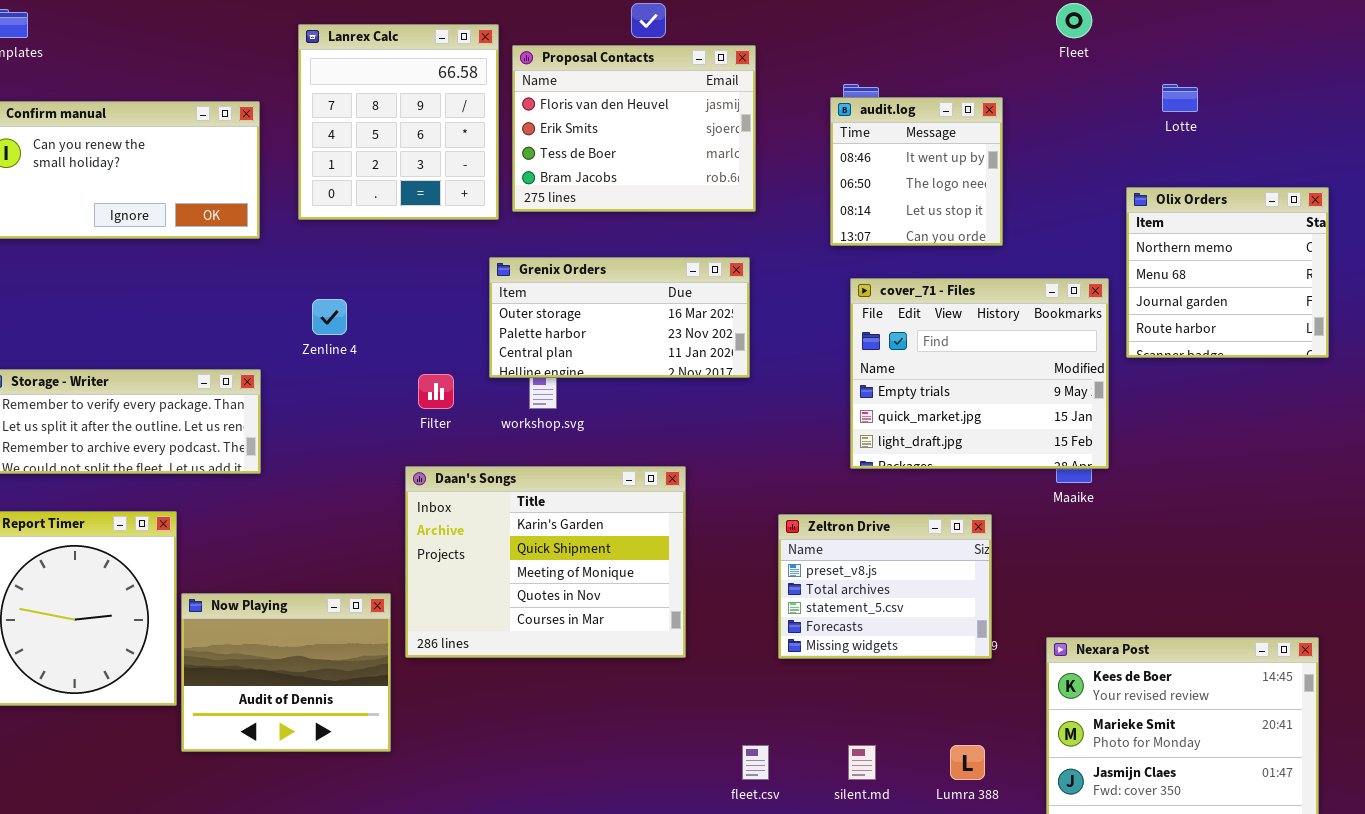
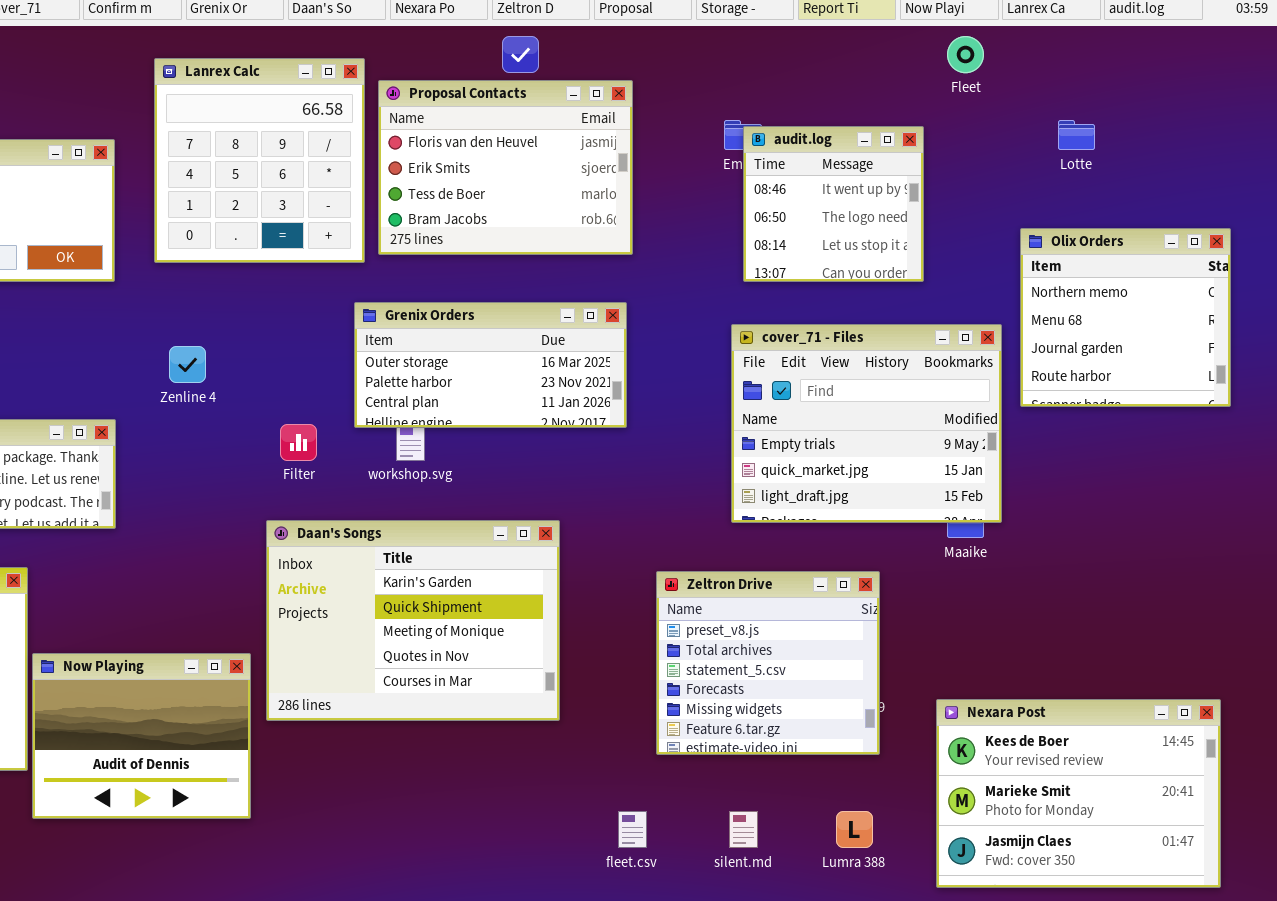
audit.log: [830,97,1003,246] -> [743,126,924,282], moved
Zeltron Drive: [778,514,992,659] -> [656,571,880,755], resized

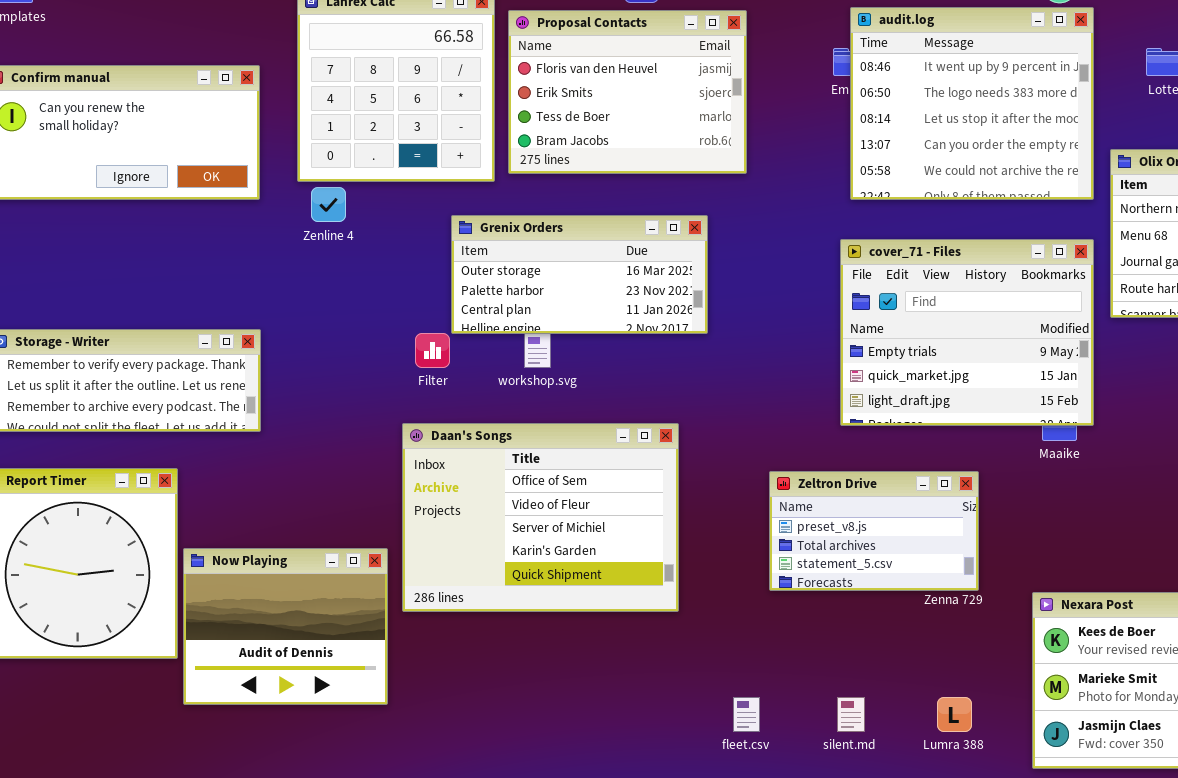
audit.log: [743,126,924,282] -> [850,7,1094,200], resized
Grenix Orders: [354,302,627,428] -> [451,215,708,334], moved
Zenline 4: [169,346,206,383] -> [311,187,346,222], moved
Daan's Songs: [266,520,560,721] -> [402,423,679,612], scrolled up 3 rows
Zeltron Drive: [656,571,880,755] -> [769,471,979,591], resized

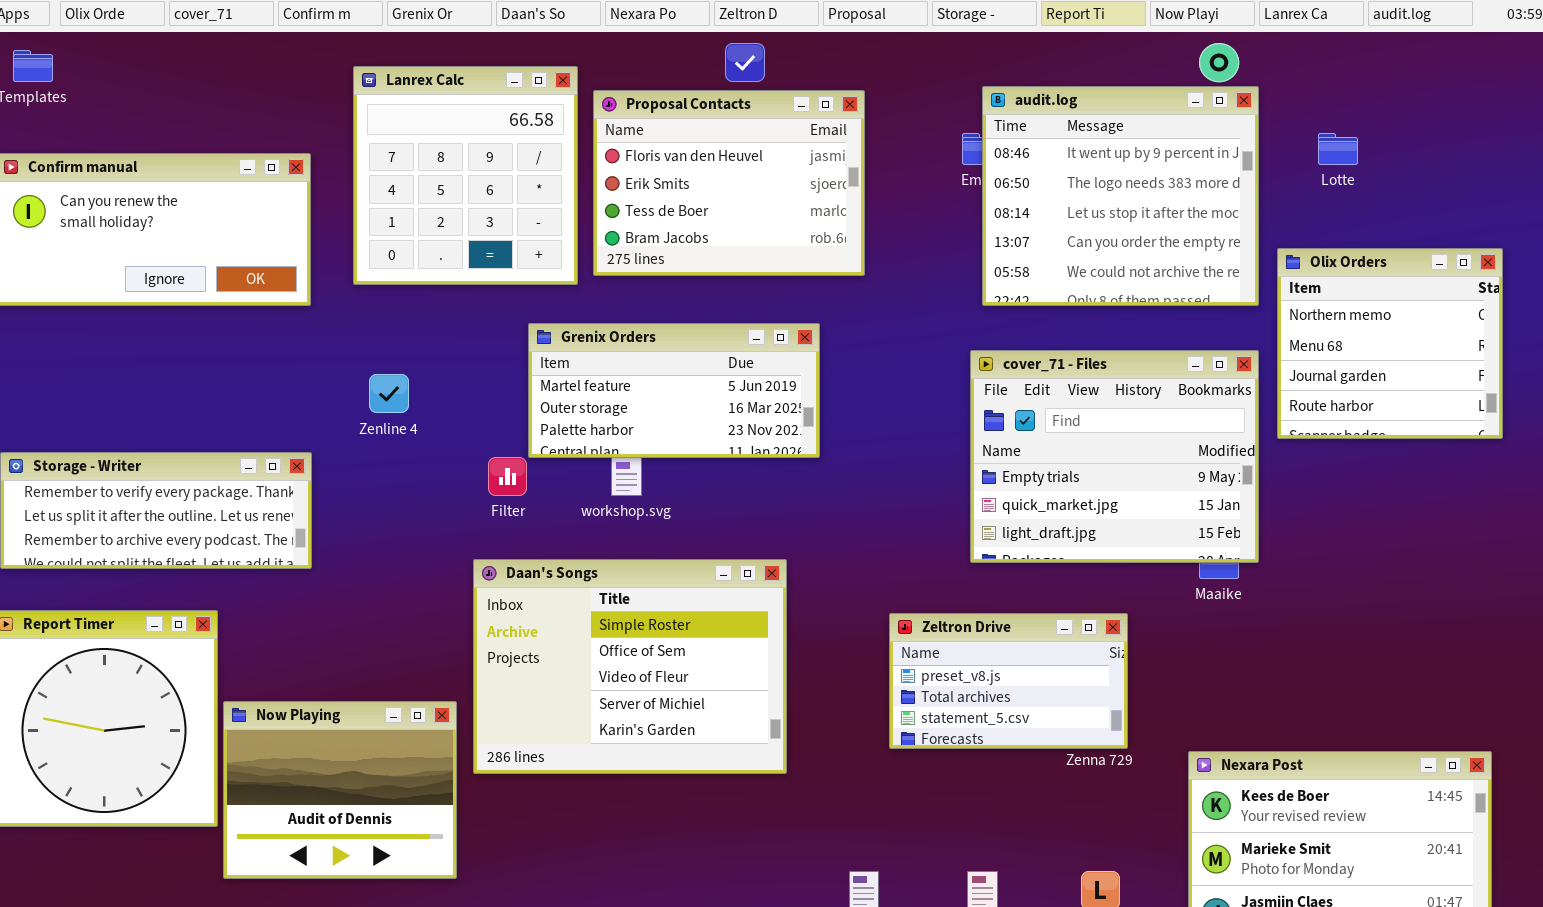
Zenline 4: [311,187,346,222] -> [369,374,409,413], moved
Grenix Orders: [451,215,708,334] -> [528,323,820,458], scrolled up 1 row
Daan's Songs: [402,423,679,612] -> [473,559,787,774], scrolled up 1 row

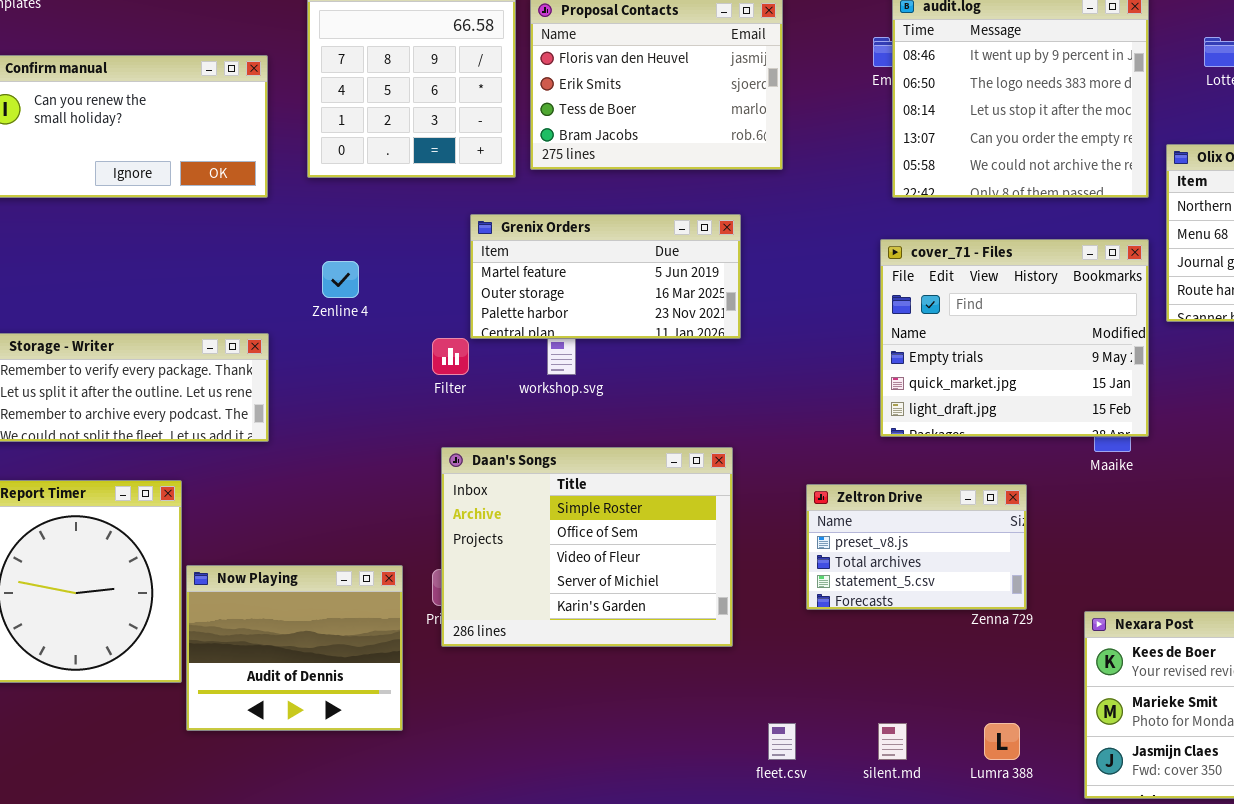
Daan's Songs: [473,559,787,774] -> [441,447,733,647], moved

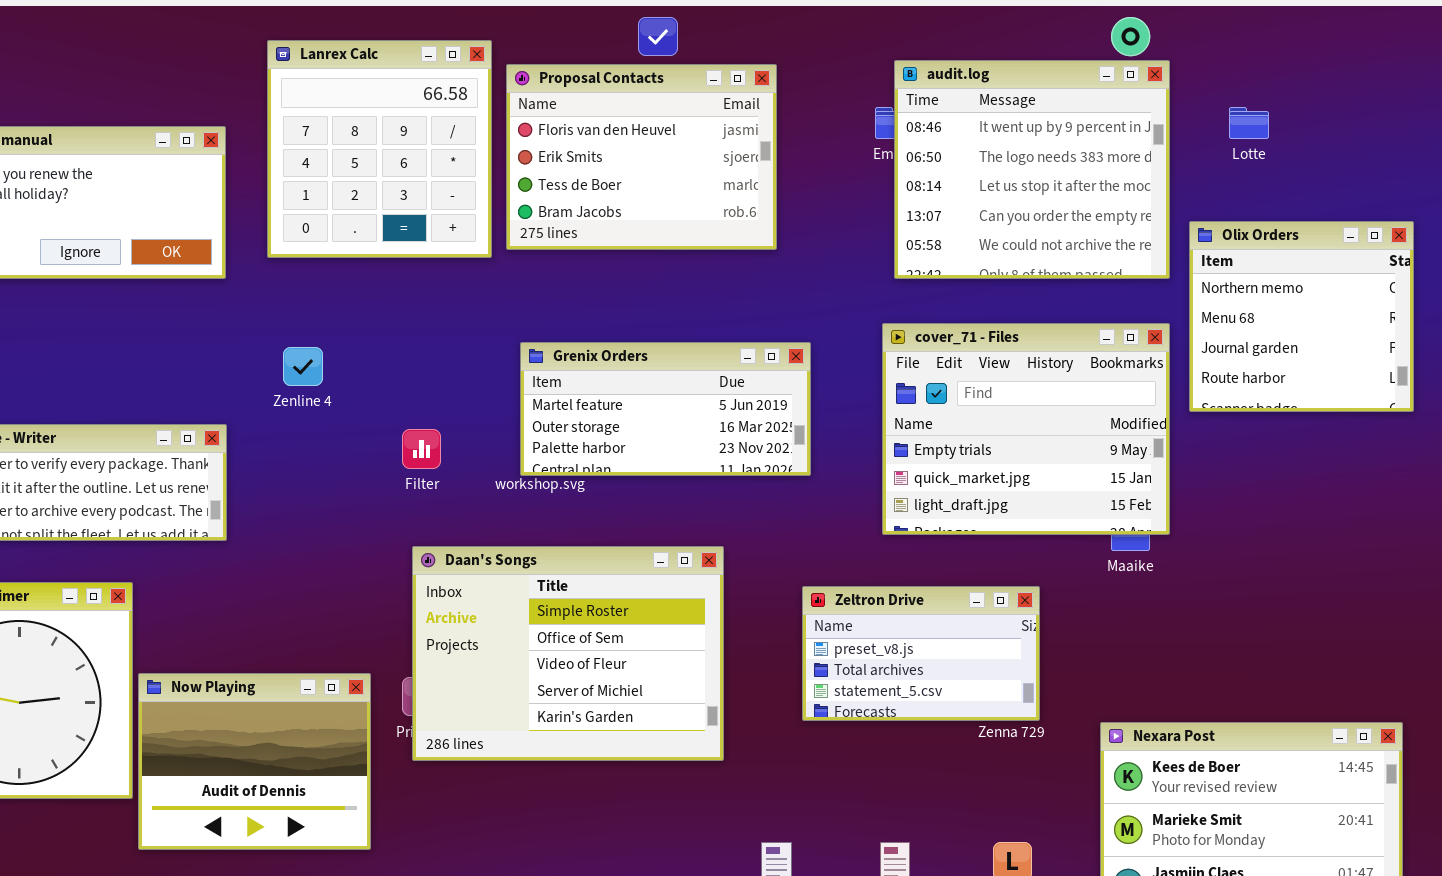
Grenix Orders: [470,214,741,339] -> [520,342,811,476], moved

